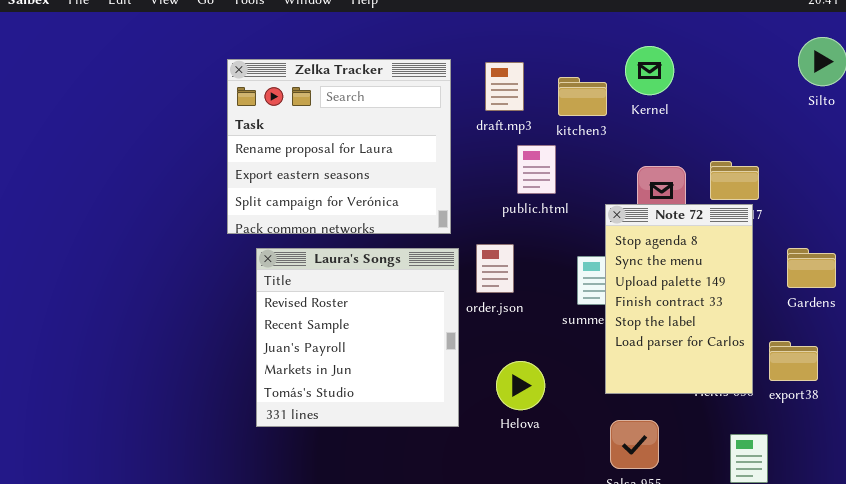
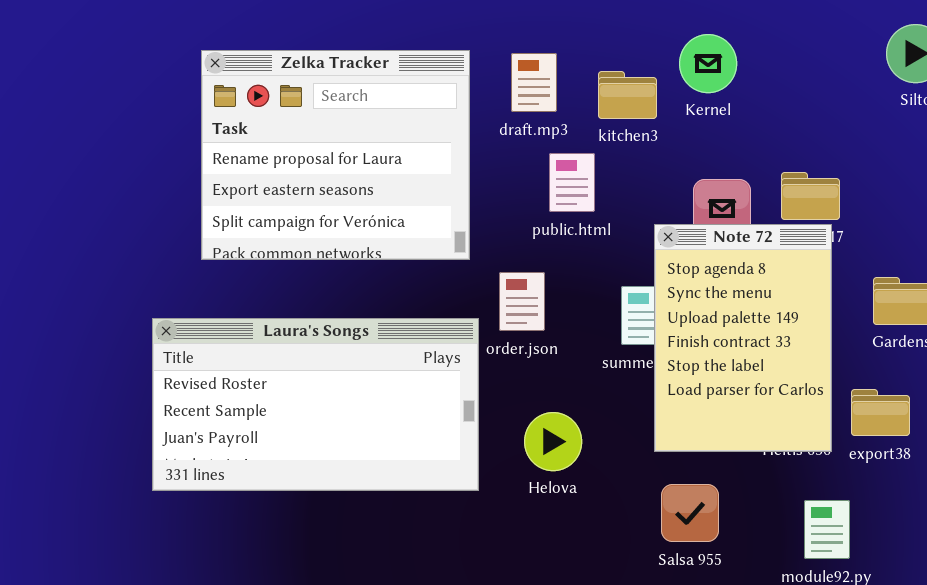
Laura's Songs: [256,248,459,427] -> [152,318,479,491], resized

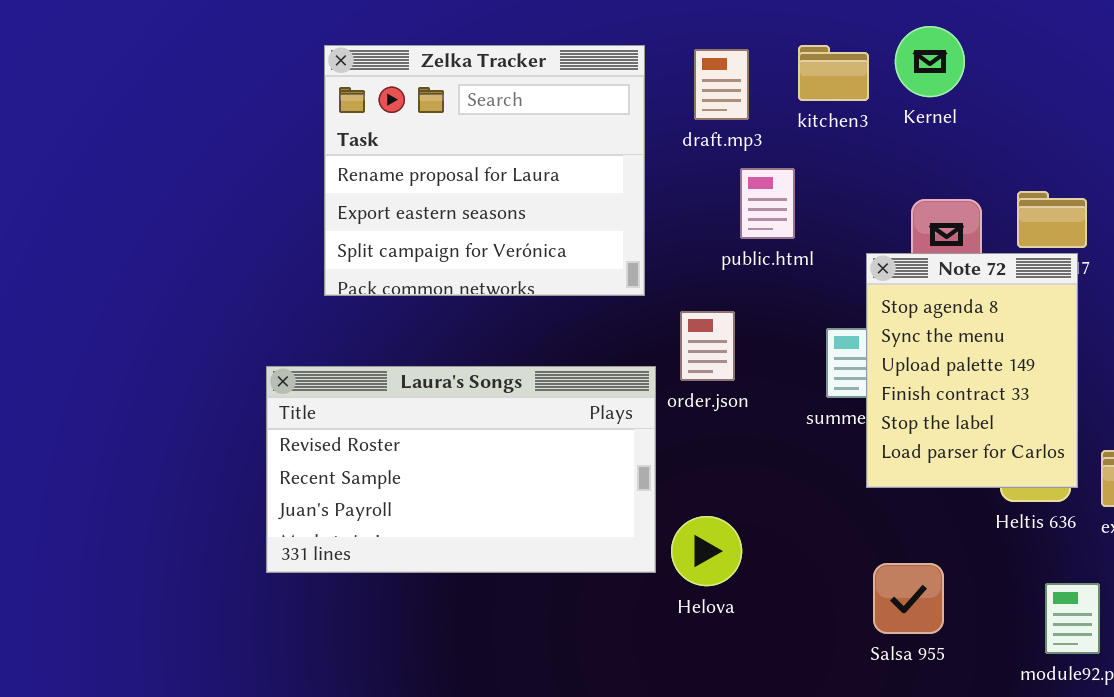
kitchen3: [598,71,657,119] -> [798,45,869,101], moved
Note 72: [654,224,832,452] -> [866,253,1078,488], resized
Helova: [524,412,582,471] -> [671,516,742,586], moved

